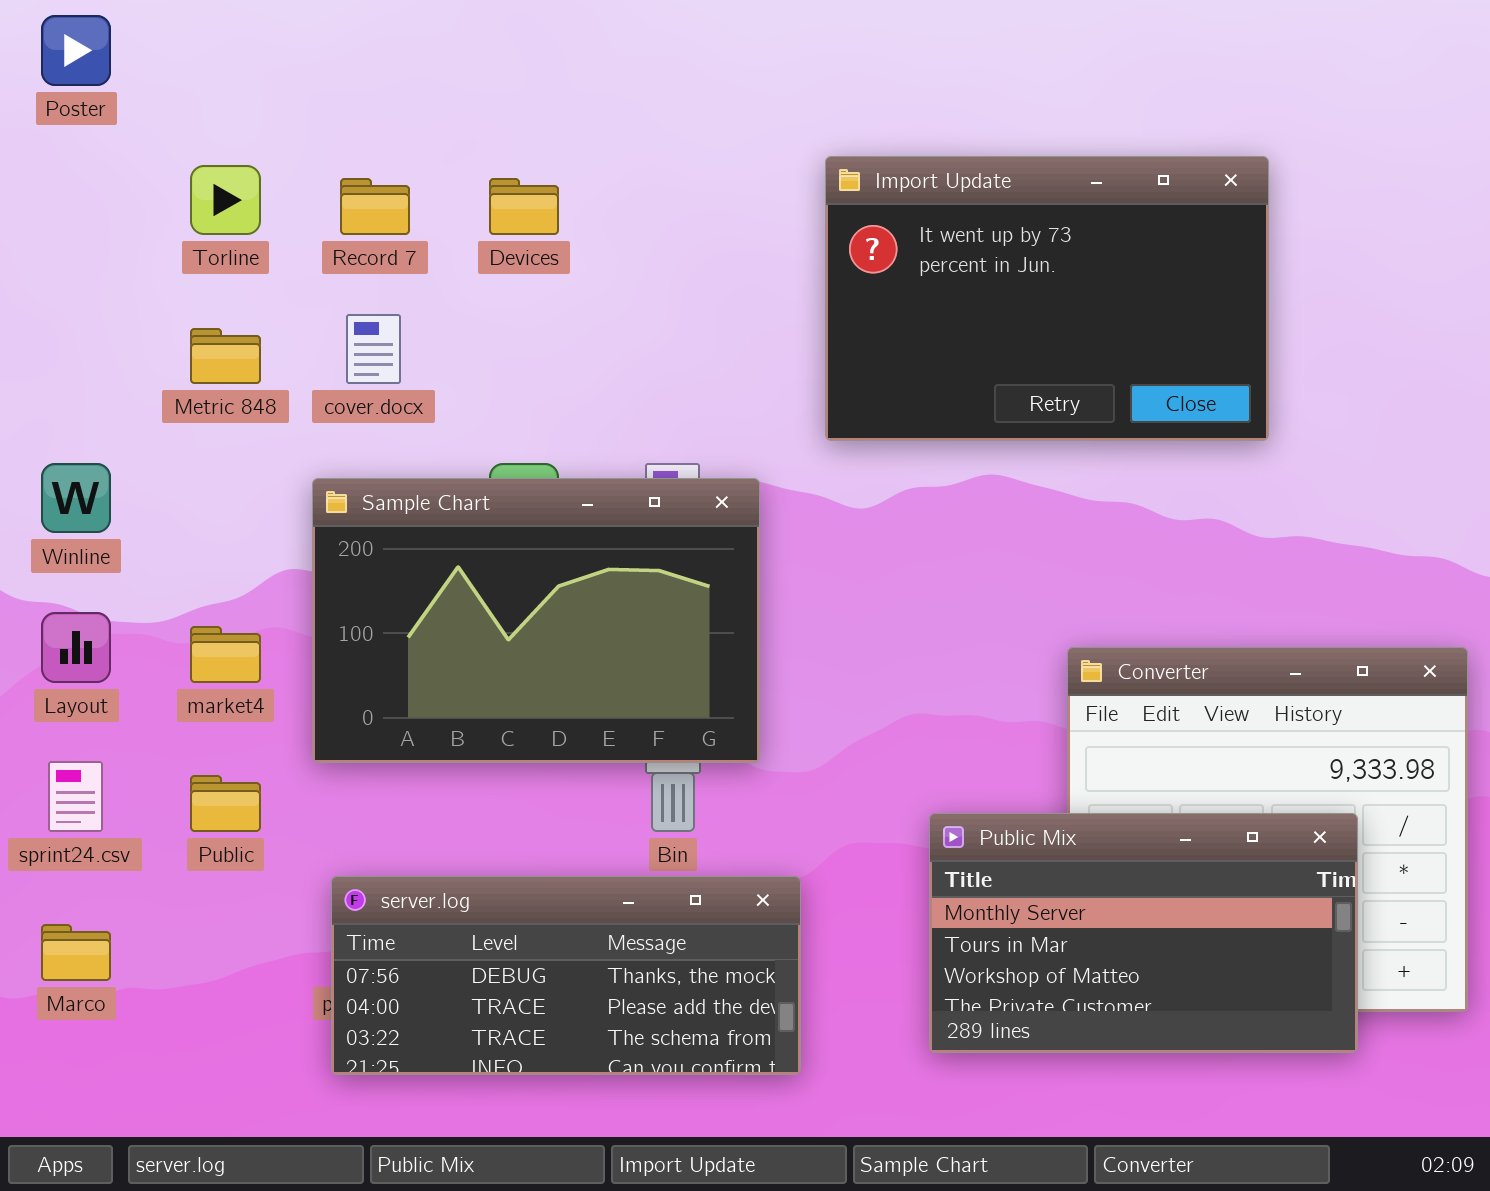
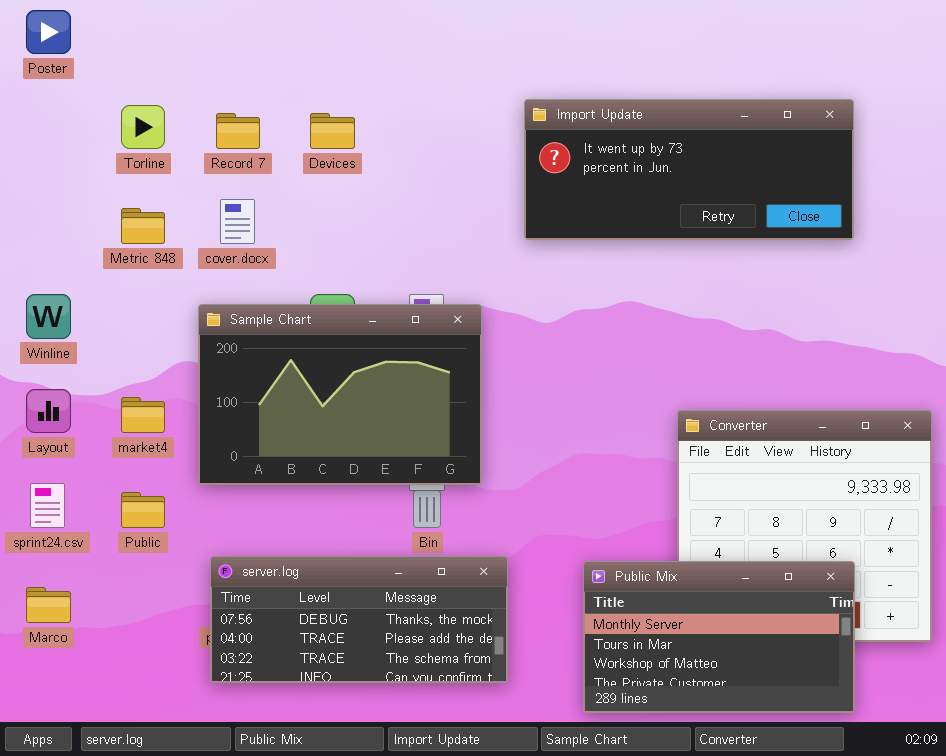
Import Update: [825,156,1269,441] -> [524,99,854,240], resized
Public Mix: [929,813,1358,1053] -> [583,561,855,713], moved

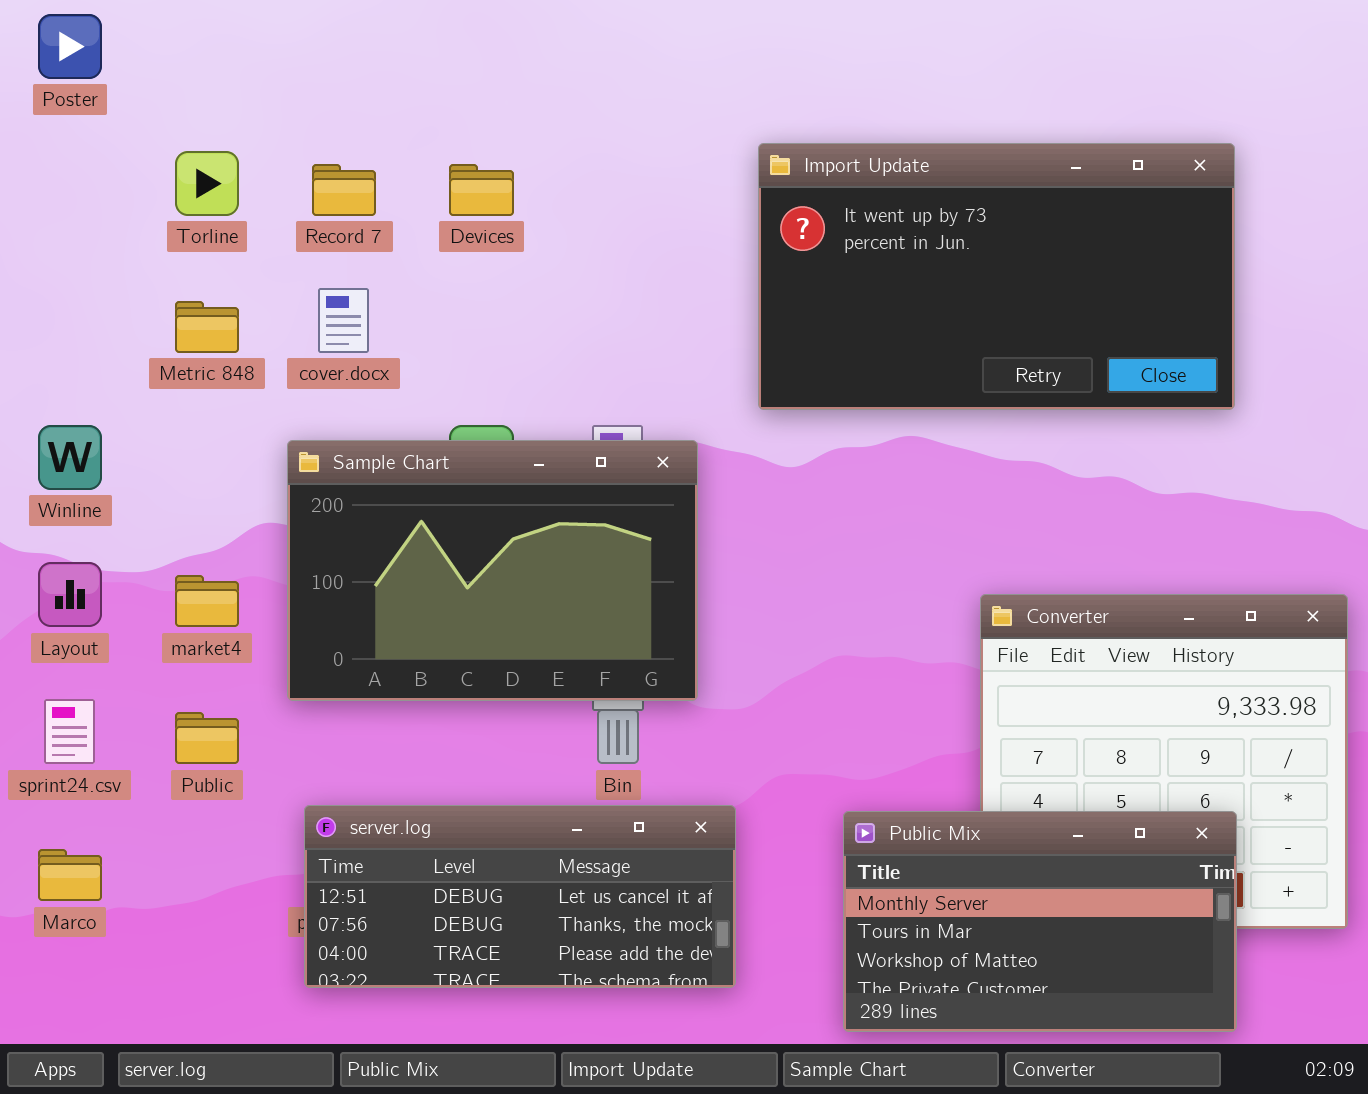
Import Update: [524,99,854,240] -> [758,143,1235,410], resized
server.log: [210,556,508,683] -> [304,805,736,988], scrolled up 1 row

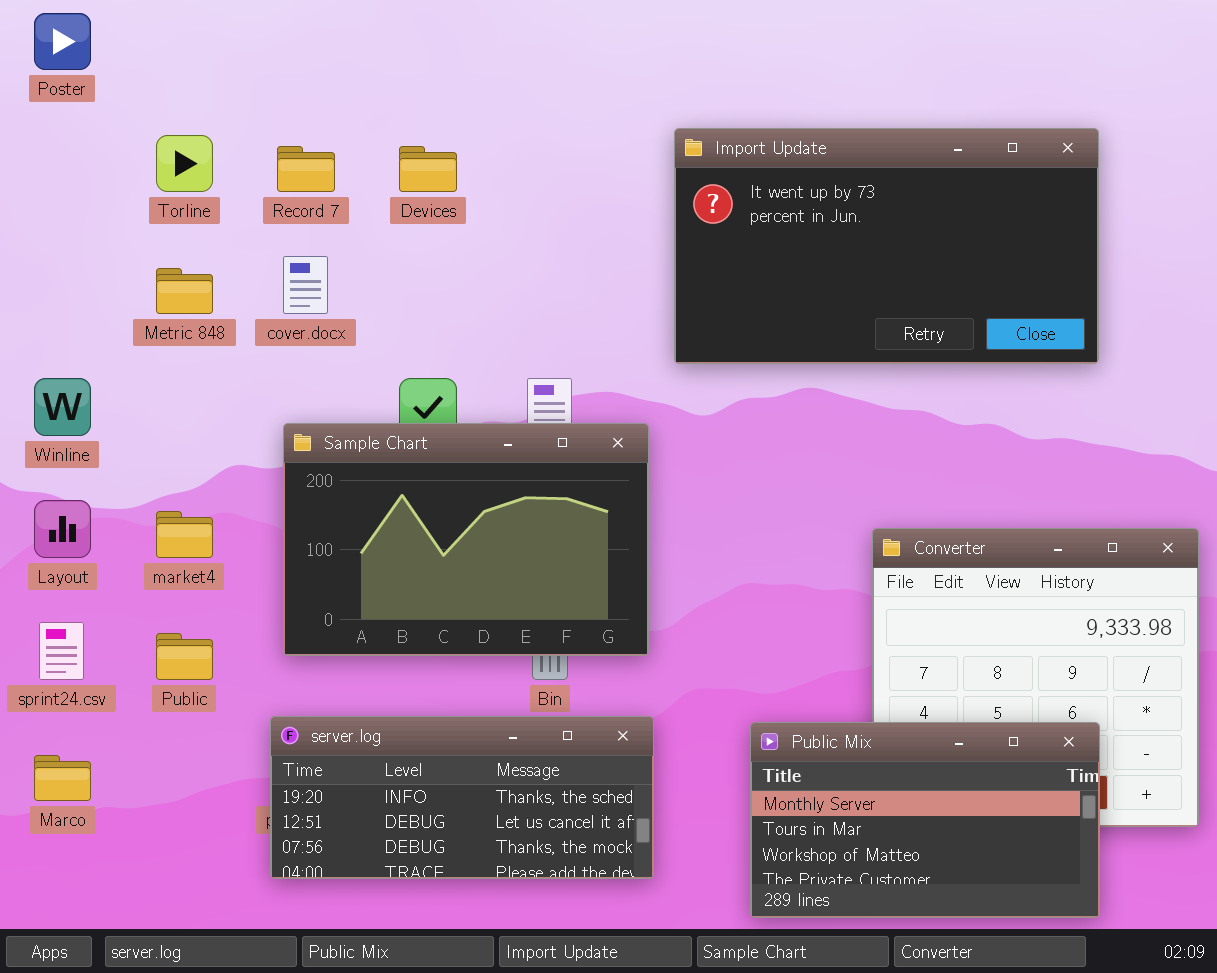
Sample Chart: [287,440,698,701] -> [283,423,649,656], moved
server.log: [304,805,736,988] -> [270,716,654,879], scrolled up 1 row

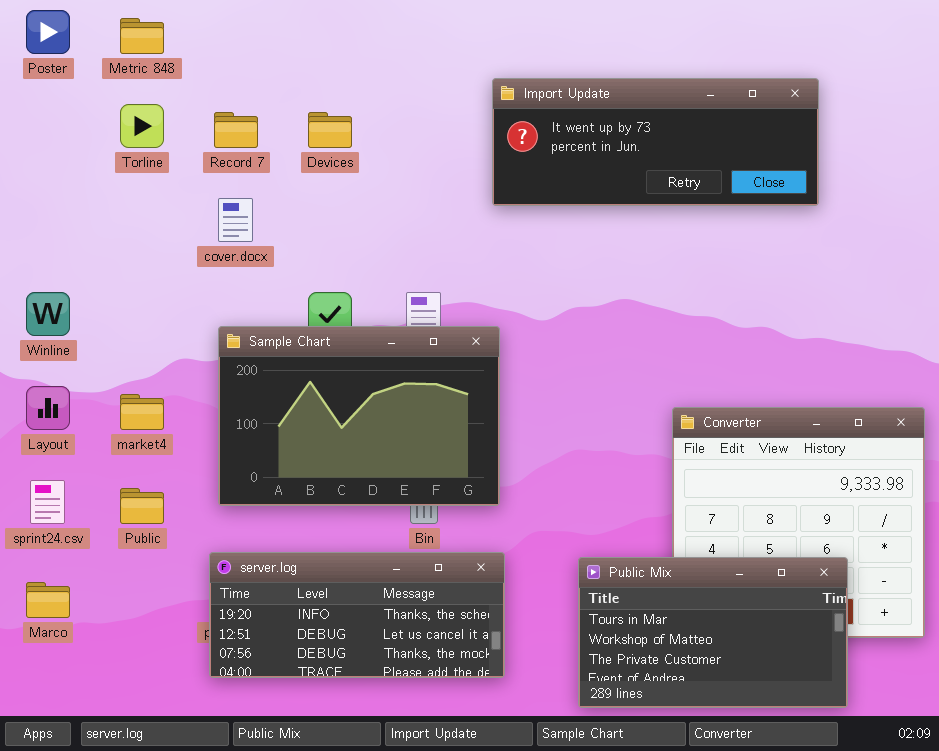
Import Update: [674,128,1099,364] -> [492,78,819,206], moved, resized
Metric 848: [156,268,213,314] -> [120,18,164,54], moved
Public Mix: [750,722,1100,918] -> [578,557,848,708], scrolled down 1 row

